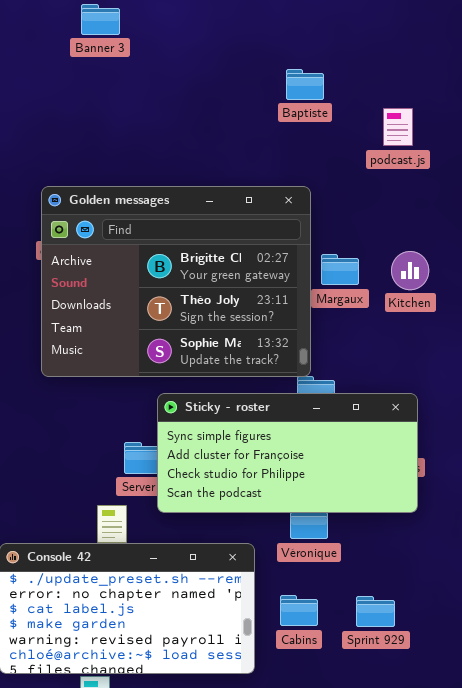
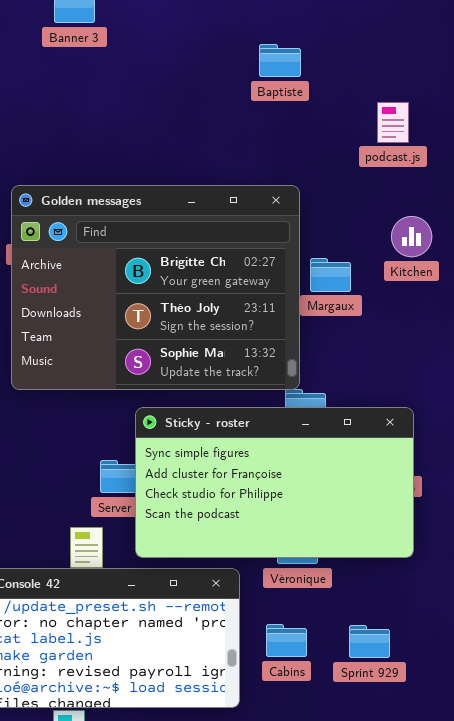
Baptiste: [286,69,324,100] -> [259,44,301,77], moved
Kitchen: [391,251,429,290] -> [391,216,432,257], moved
Sticky - roster: [157,393,418,513] -> [135,407,414,558], resized

